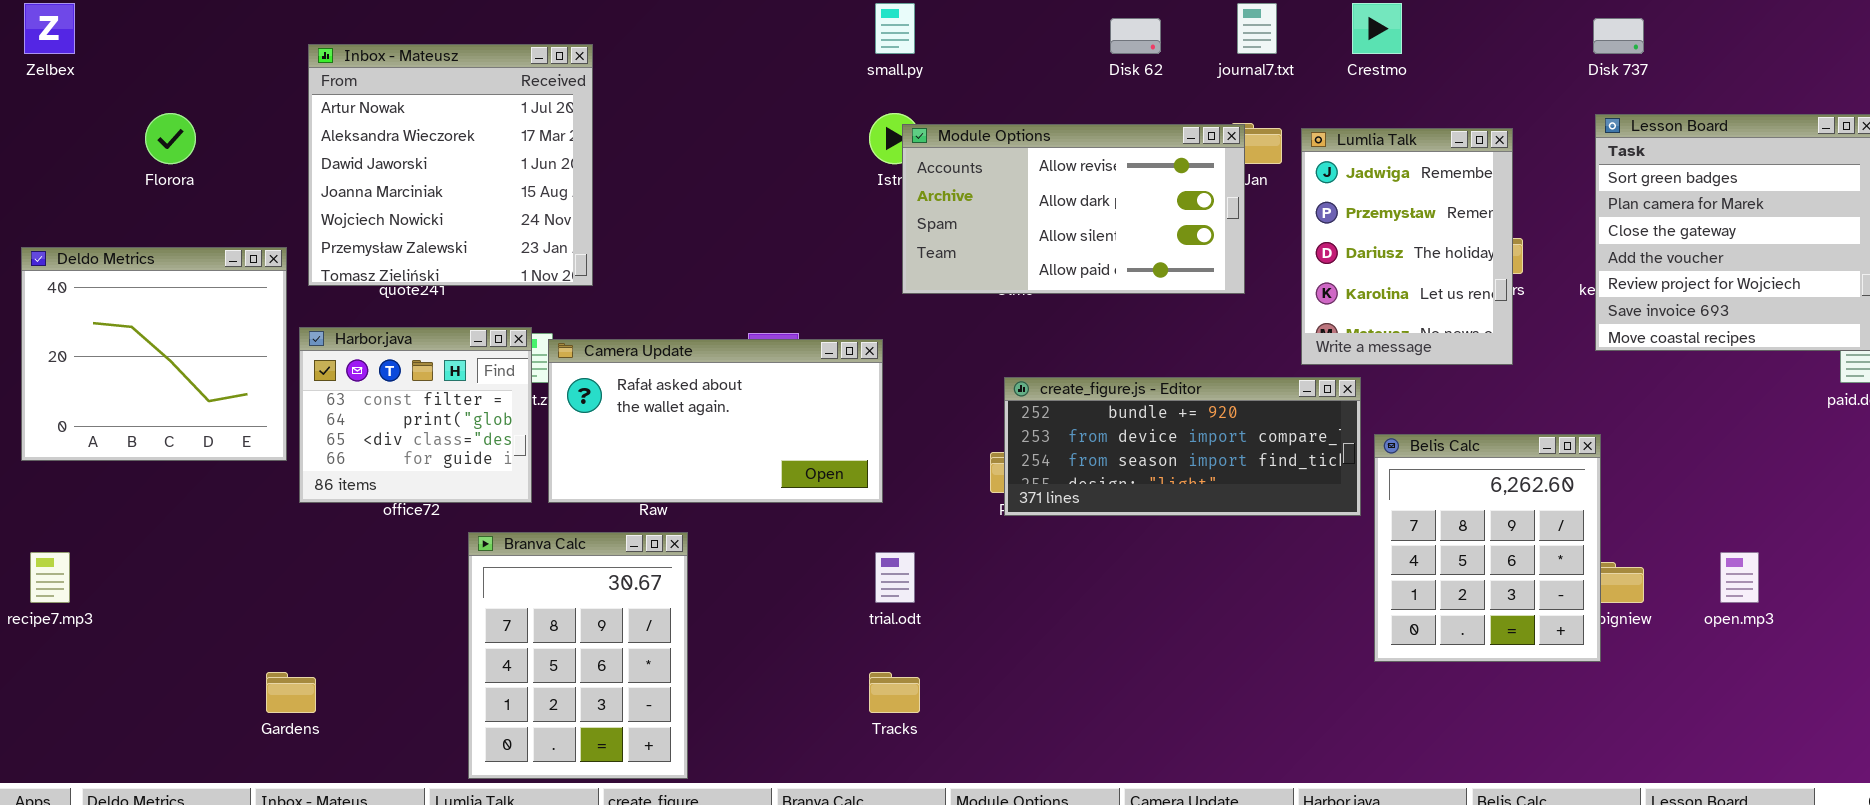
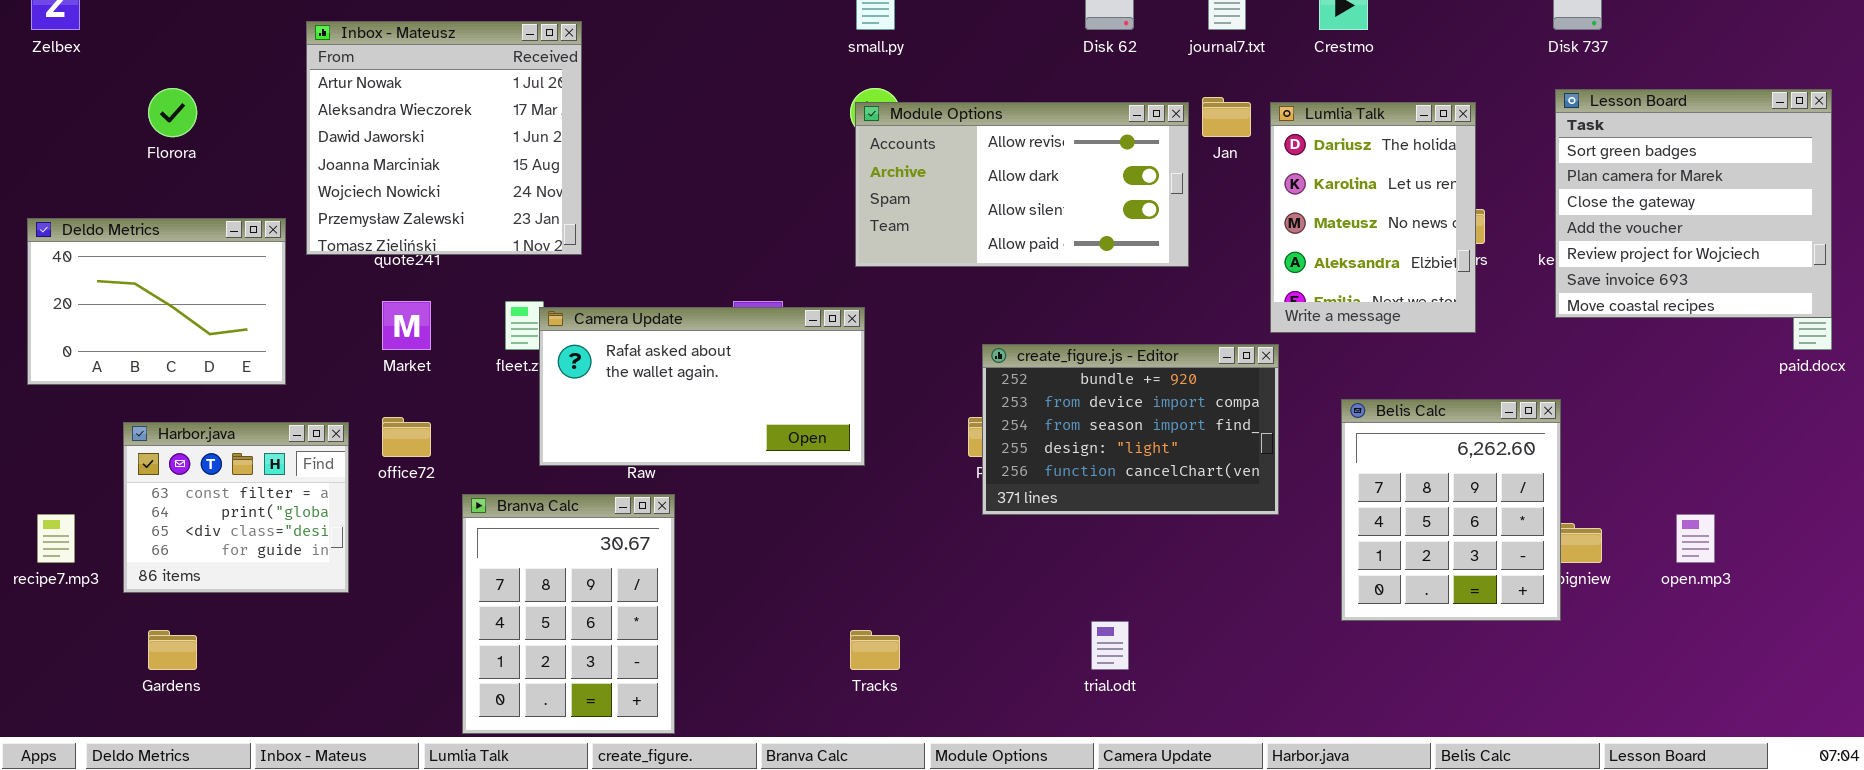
Module Options: [902,124,1245,294] -> [855,102,1189,267], moved
Lumlia Talk: [1301,128,1513,365] -> [1270,102,1476,333], scrolled down 2 rows
Deldo Metrics: [21,247,287,461] -> [27,218,286,385], resized
Harbor.java: [299,327,532,503] -> [123,422,349,593], moved
create_figure.js - Editor: [1004,377,1361,516] -> [982,344,1279,515], resized
trial.odt: [875,552,915,603] -> [1091,621,1129,670], moved
Gardens: [266,672,316,713] -> [148,630,197,670], moved

